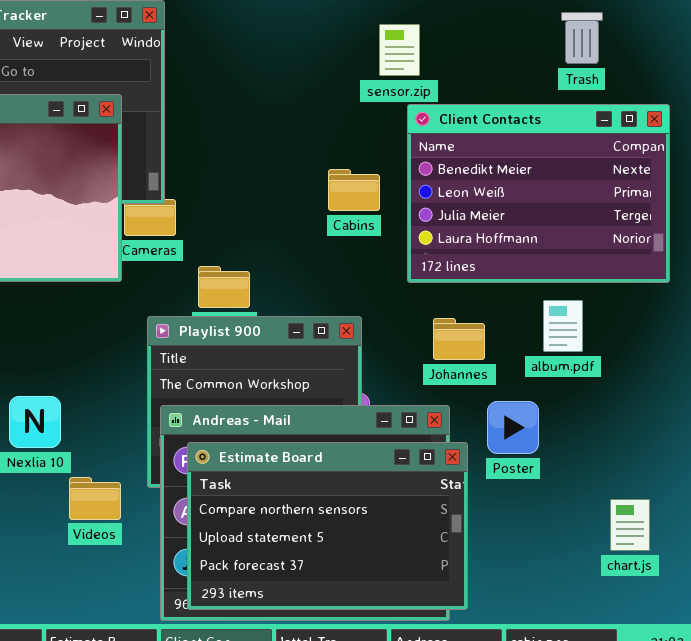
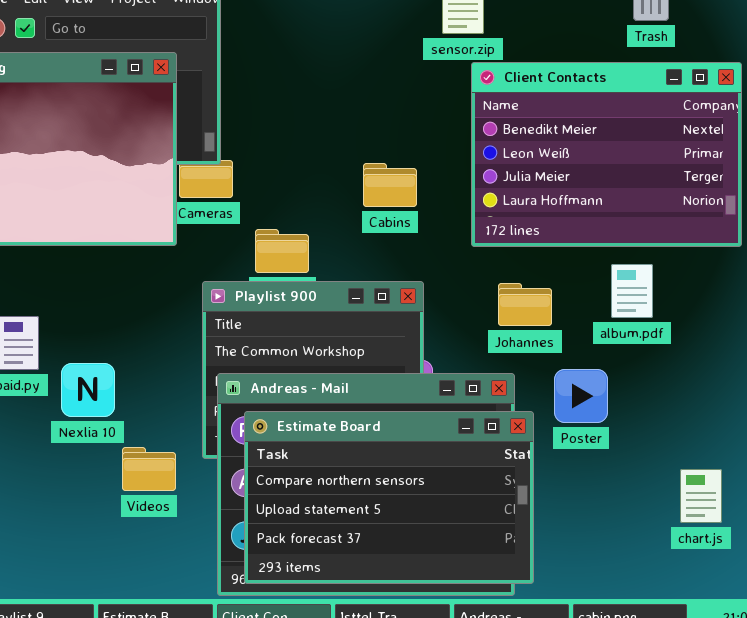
Cabins: [328,169,380,211] -> [363,163,417,207], moved

